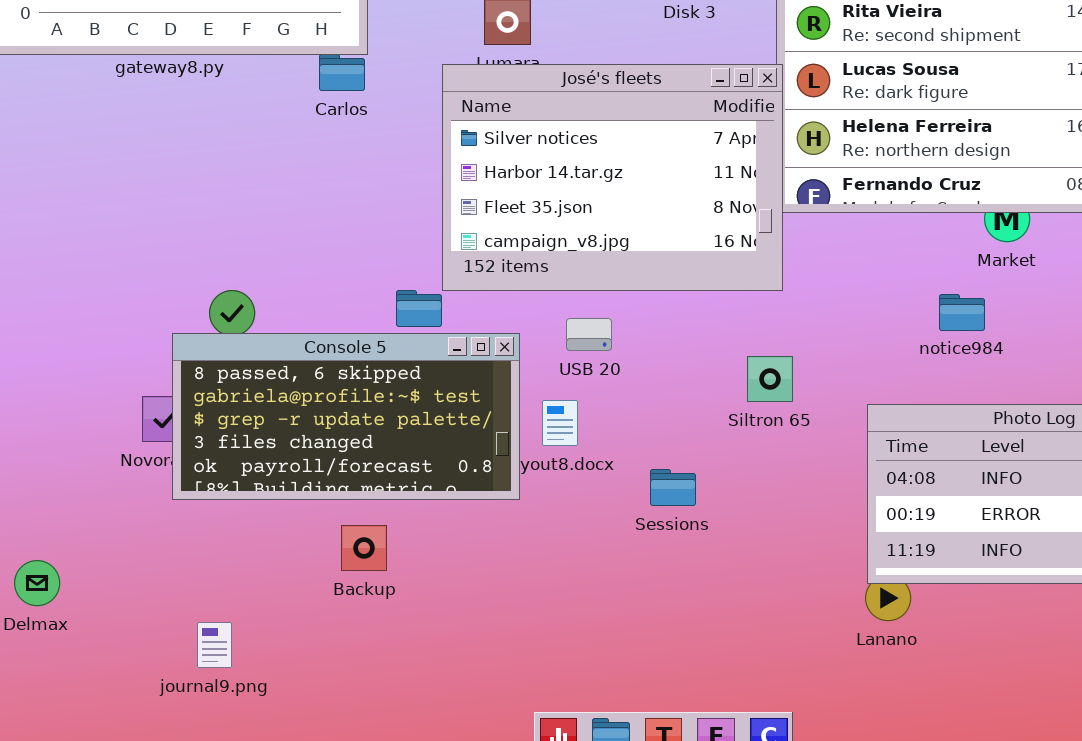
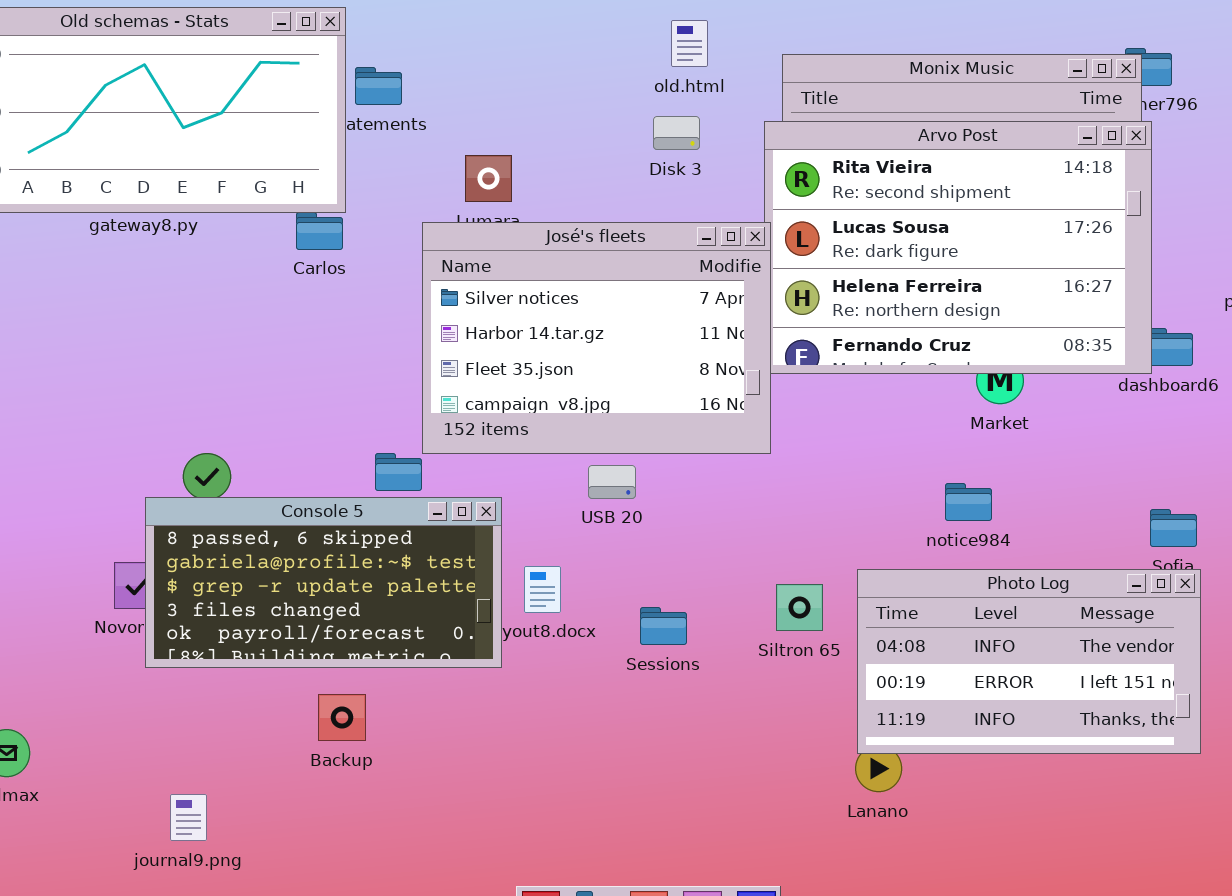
notice984: [939,294,985,331] -> [945,483,992,521], moved
USB 20: [566,318,612,351] -> [588,465,636,499], moved
Siltron 65: [747,356,793,402] -> [776,584,823,631], moved
Sessions: [650,469,696,506] -> [640,607,687,645], moved

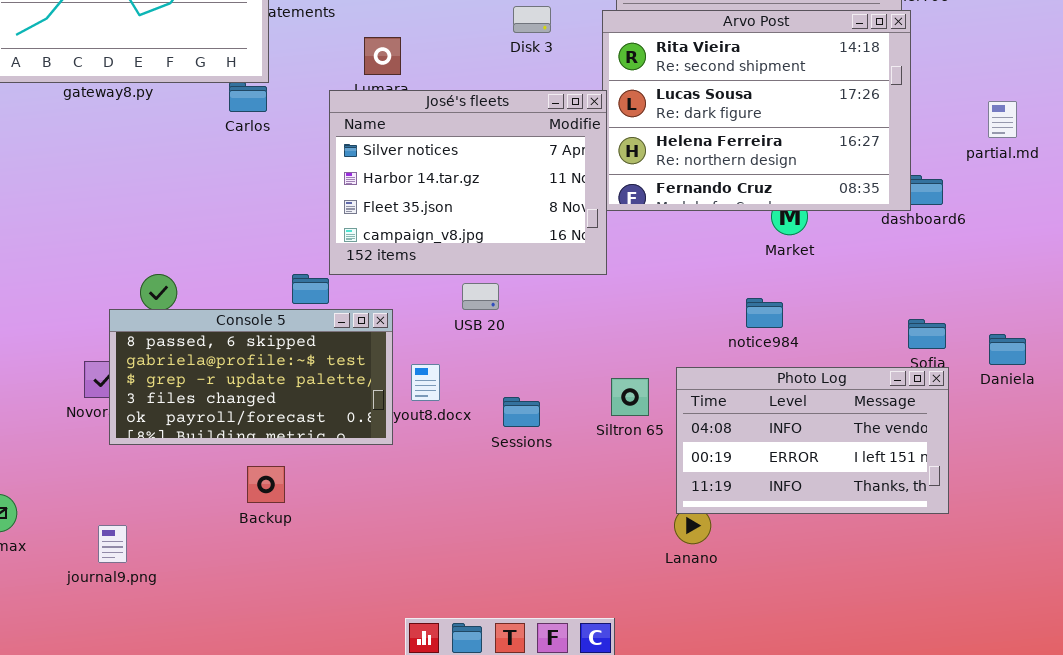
journal9.png: [170,794,207,841] -> [98,525,127,563], moved

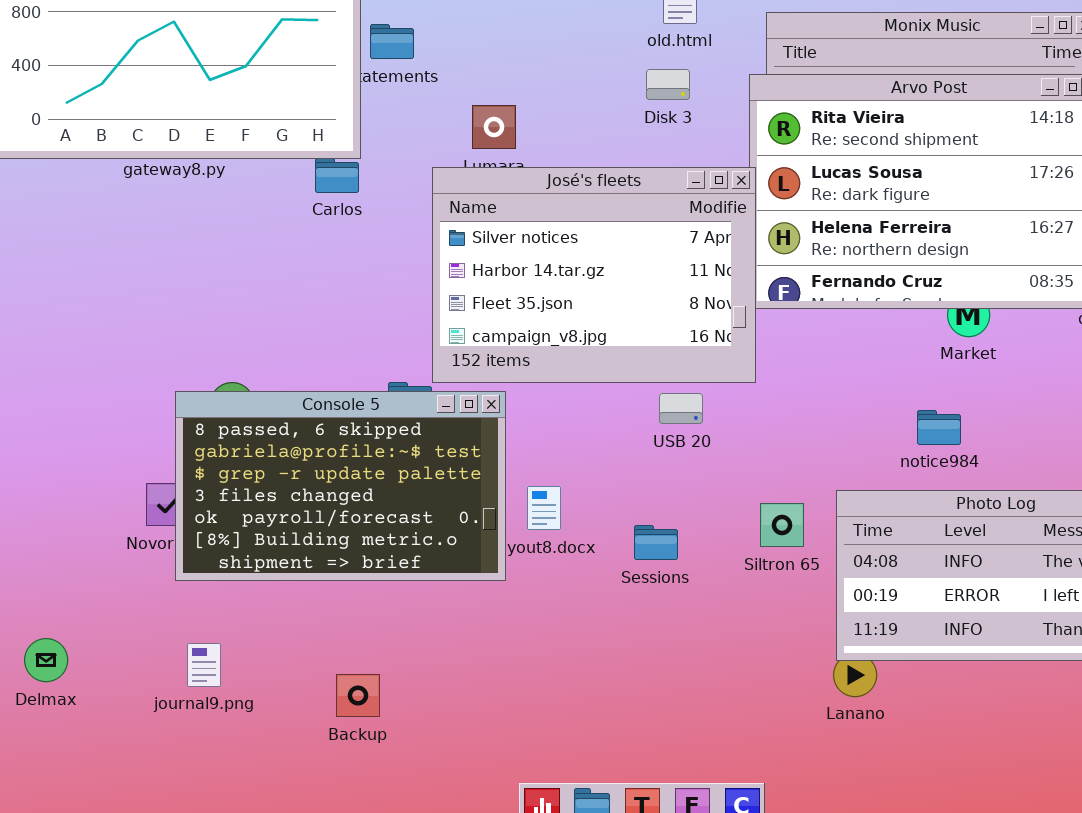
USB 20: [462,283,499,310] -> [659,393,703,424], moved
Console 5: [109,309,393,445] -> [175,391,506,581], resized
Backup: [247,466,285,503] -> [336,674,380,717], moved
journal9.png: [98,525,127,563] -> [187,643,221,687], moved

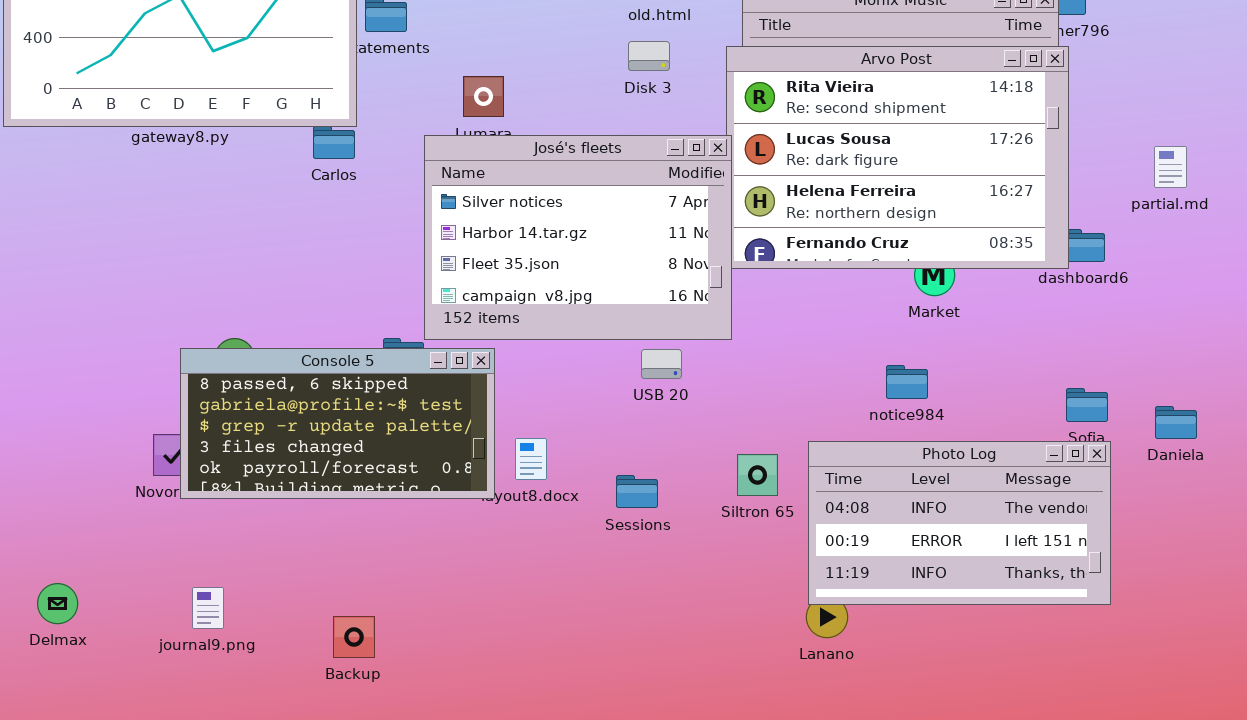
Console 5: [175,391,506,581] -> [180,348,495,499], resized

